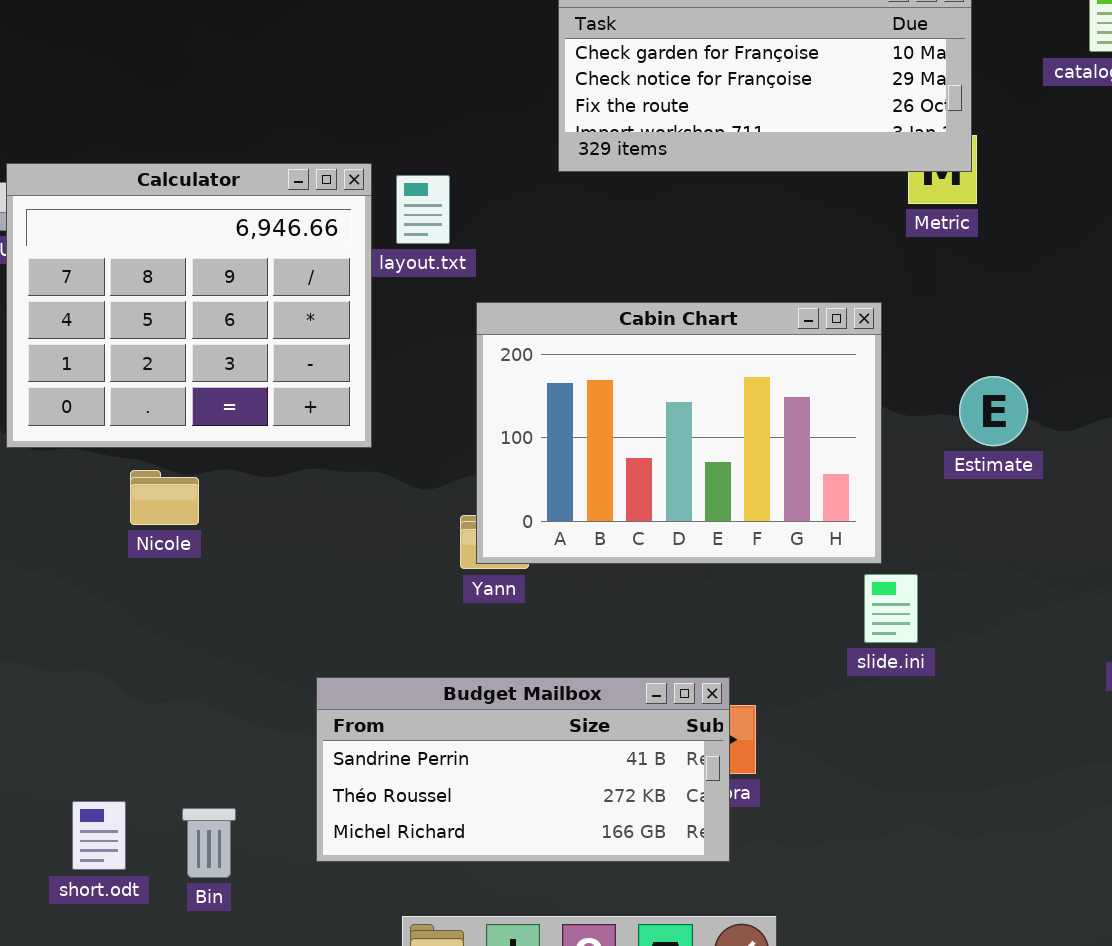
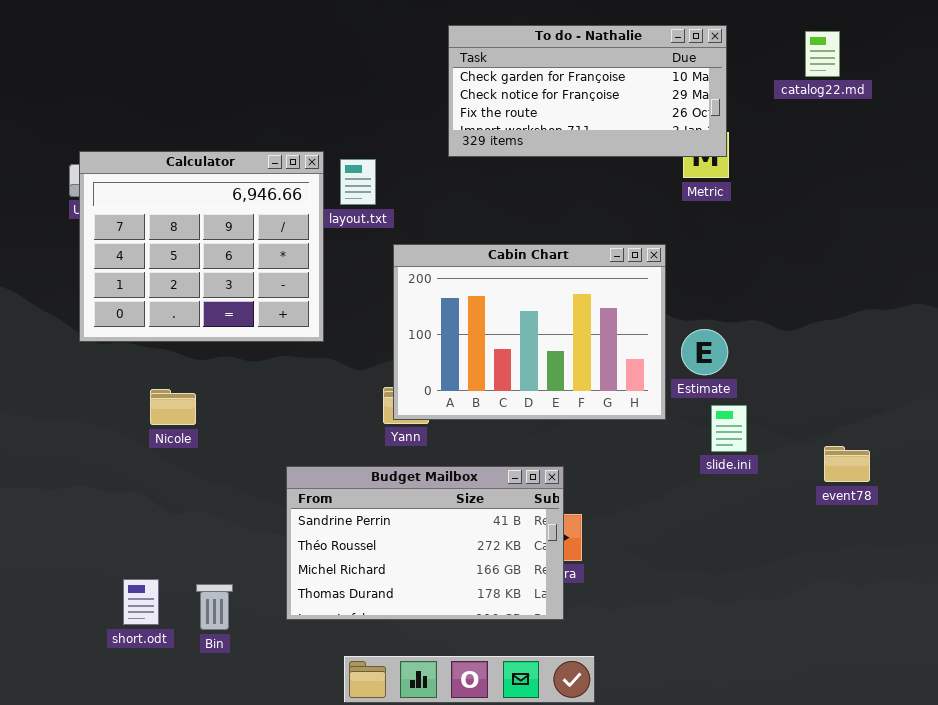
Estimate: [959,376,1028,446] -> [681,329,728,375], moved
Nicole: [130,470,199,525] -> [150,389,196,425], moved
slide.ini: [864,574,918,643] -> [711,405,747,452], moved
Budget Mailbox: [316,677,730,862] -> [286,466,564,620], resized

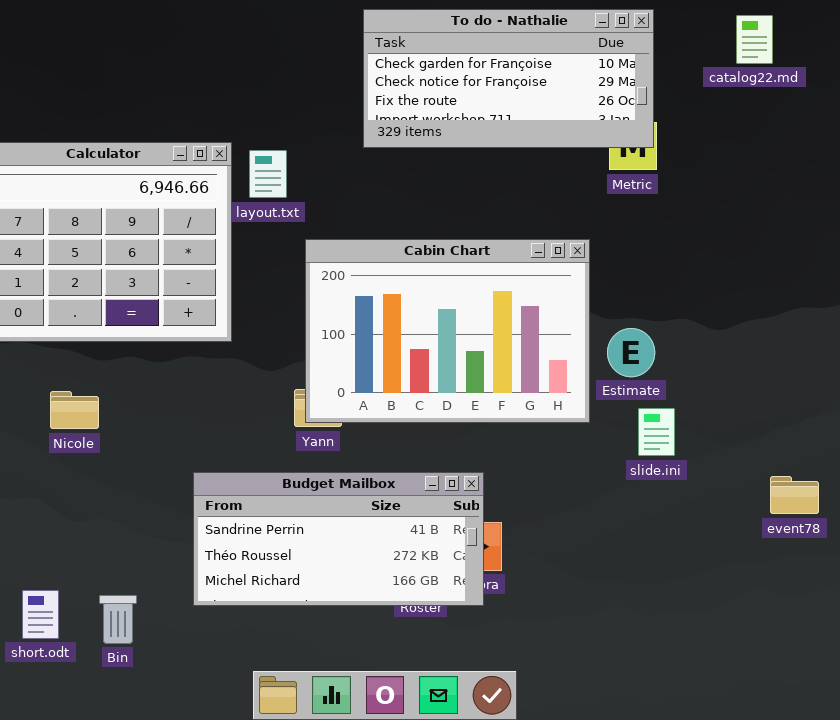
event78: [824,446,870,482] -> [770,476,819,514], moved
Budget Mailbox: [286,466,564,620] -> [193,472,484,606], resized

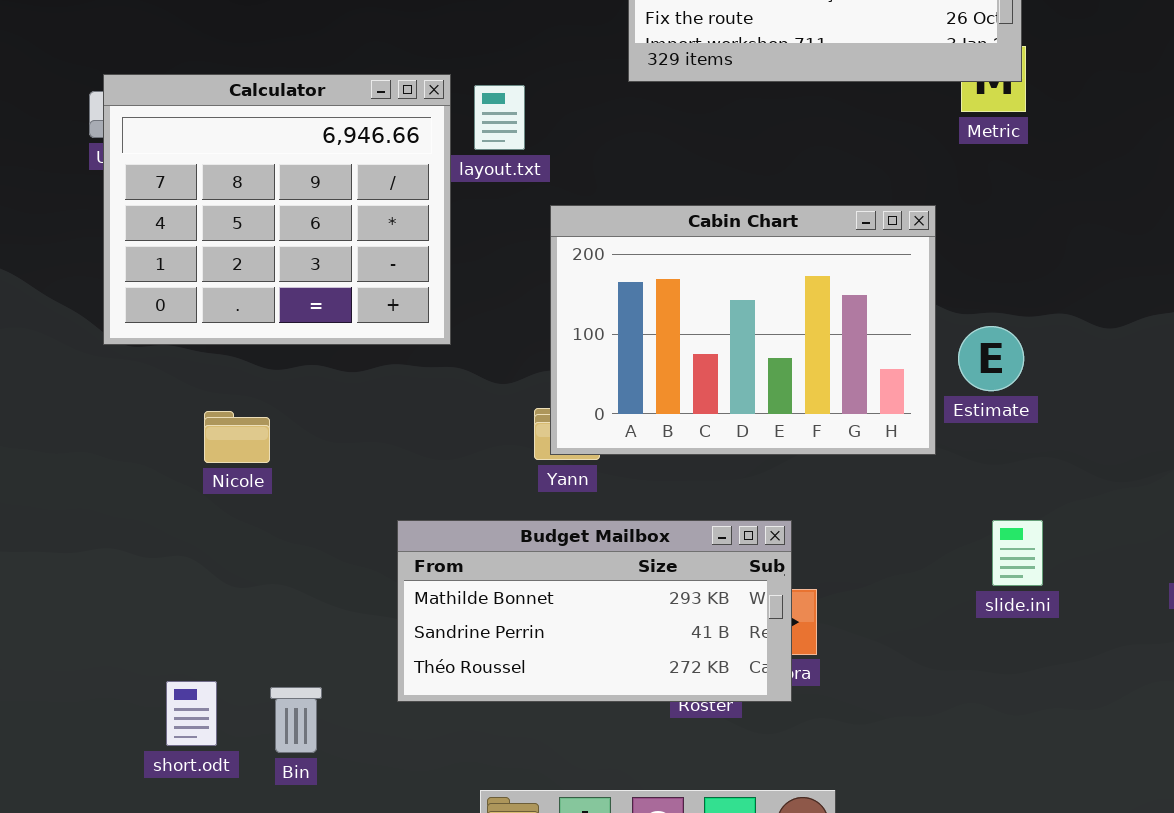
slide.ini: [638,408,675,456] -> [992,520,1043,586], moved
Budget Mailbox: [193,472,484,606] -> [397,520,792,702], scrolled up 1 row

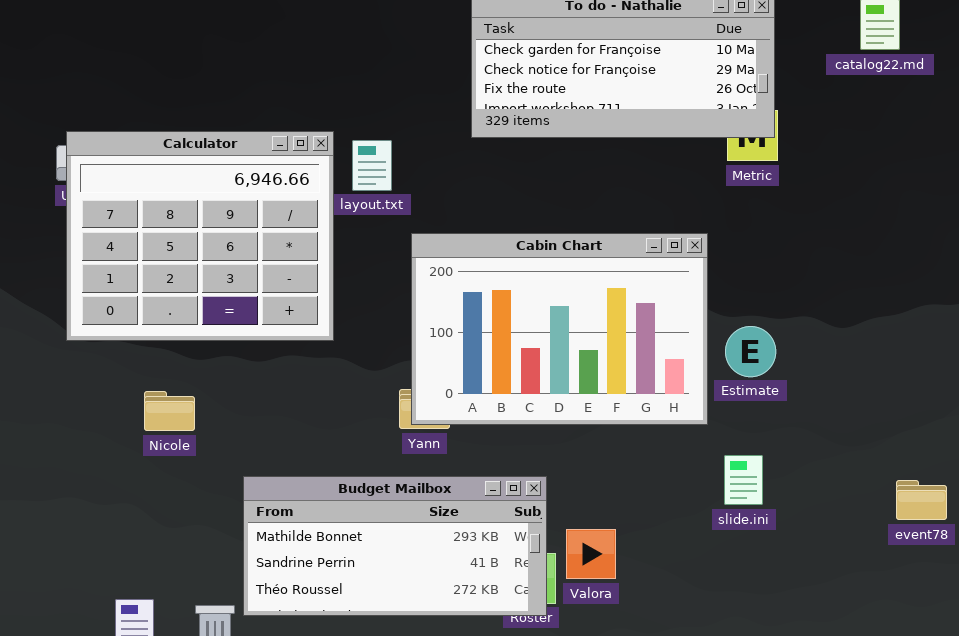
Budget Mailbox: [397,520,792,702] -> [243,476,547,616], moved
slide.ini: [992,520,1043,586] -> [724,455,763,505], moved

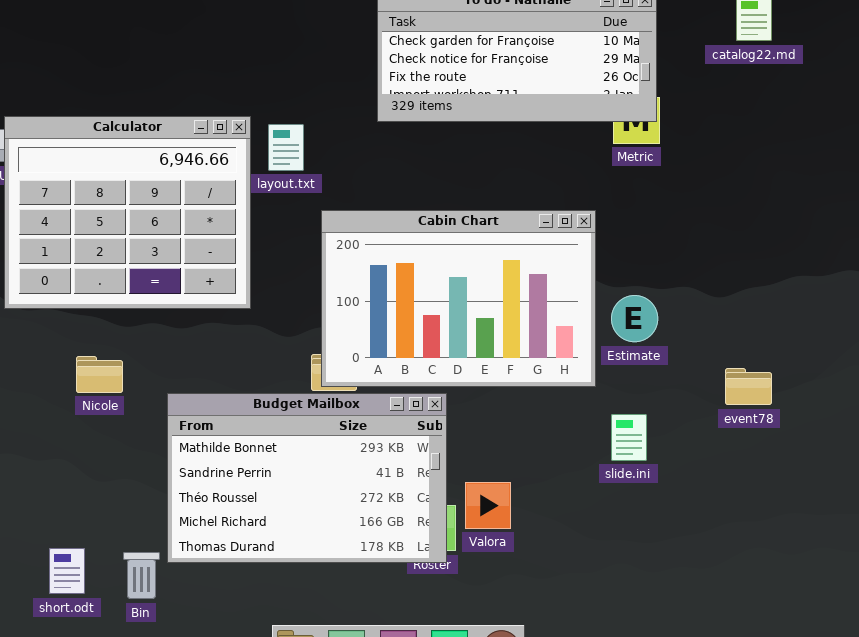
Budget Mailbox: [243,476,547,616] -> [167,393,447,563], resized
event78: [896,480,947,520] -> [725,368,772,405], moved

